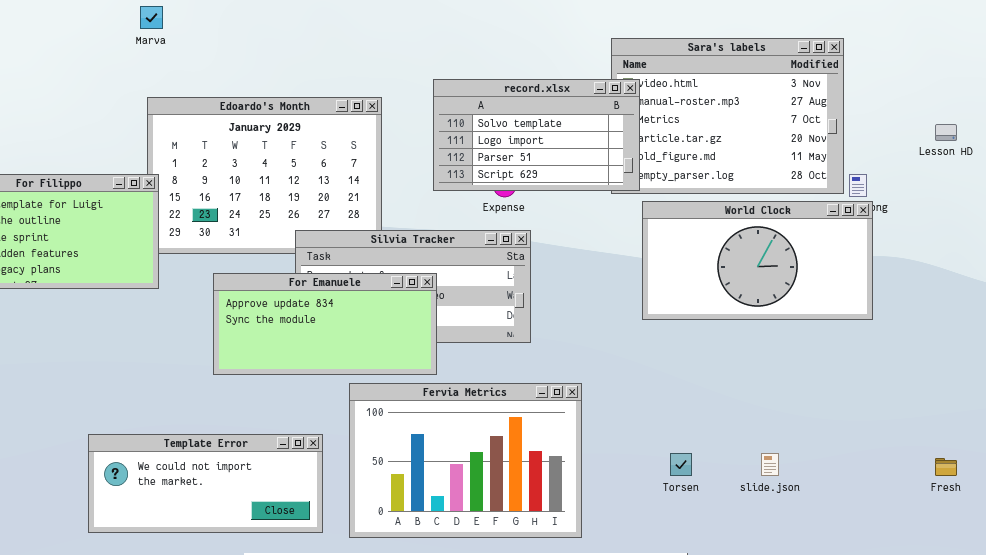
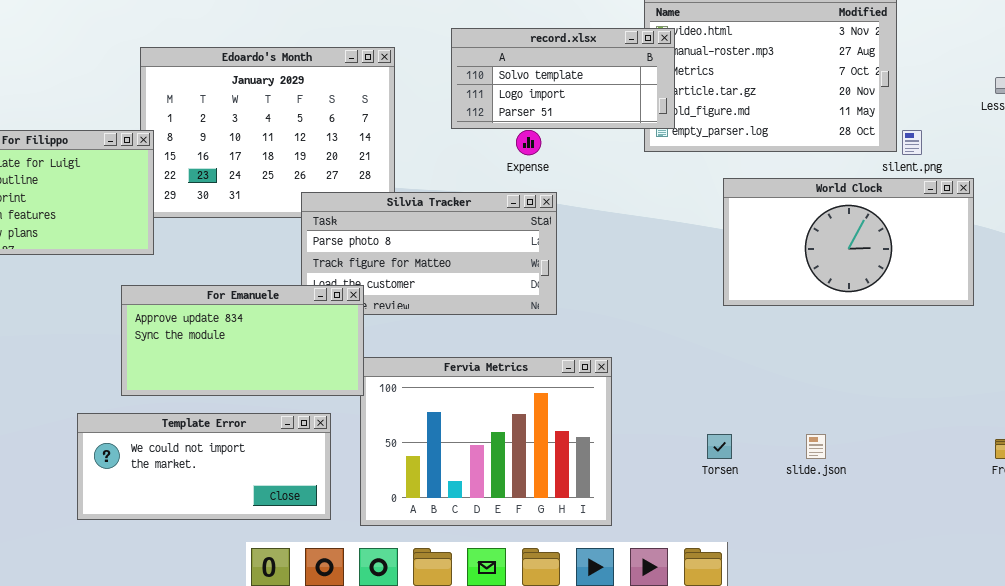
record.xlsx: [433,79,640,191] -> [451,28,675,129], resized
World Clock: [642,201,873,320] -> [723,178,974,306], moved
For Emanuele: [213,273,437,375] -> [121,285,364,396], moved

